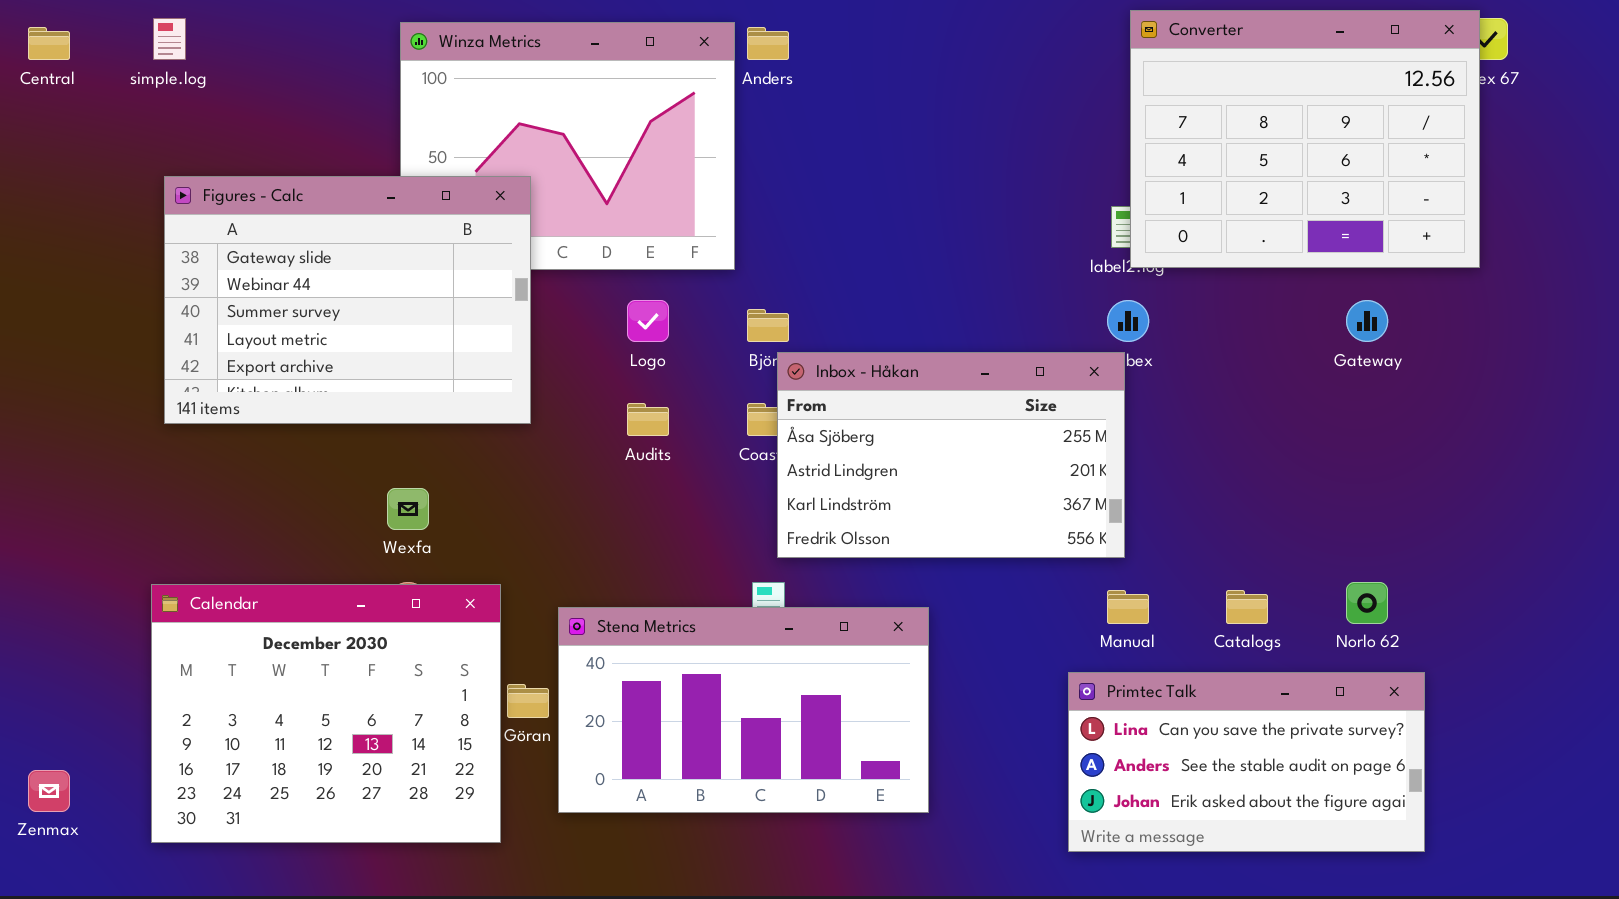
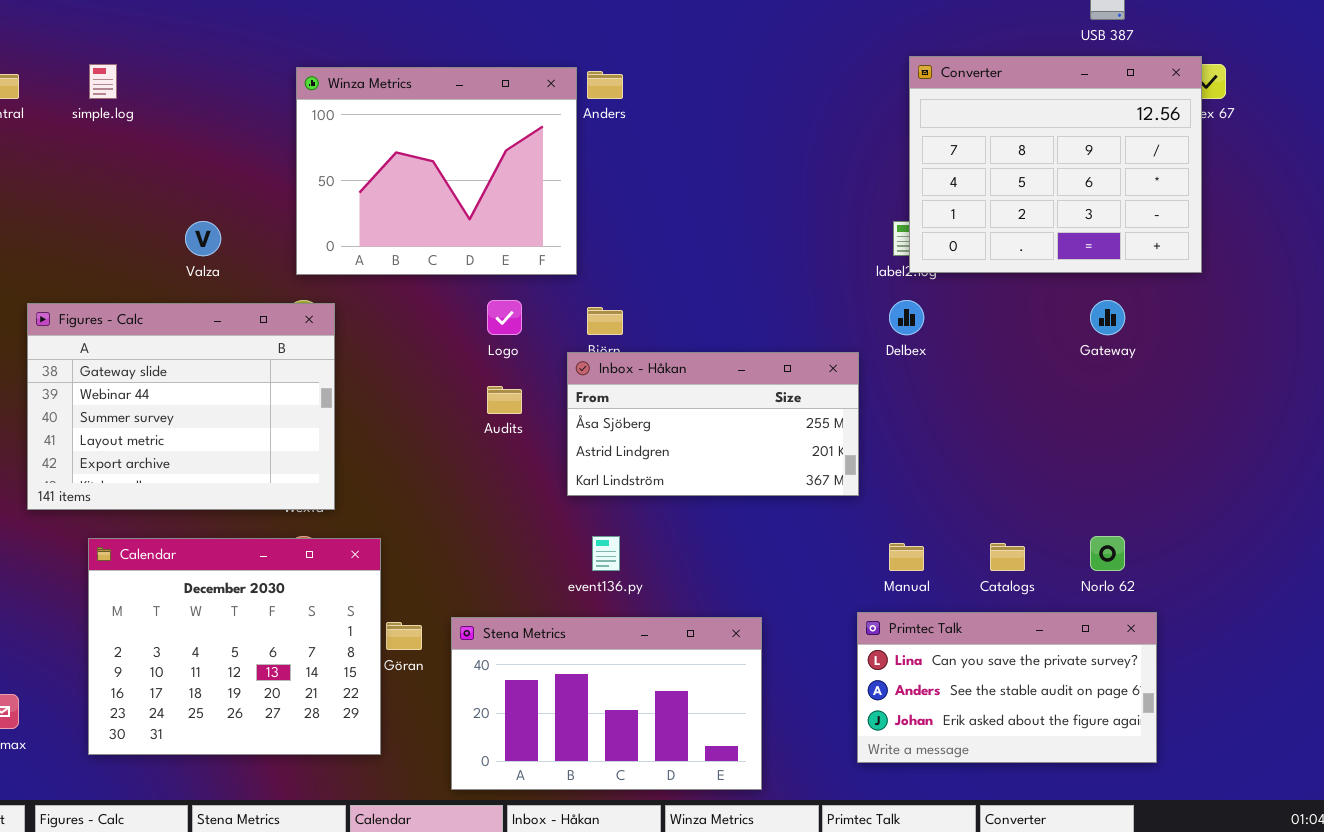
Figures - Calc: [164,176,531,424] -> [27,303,335,510], moved
Inbox - Håkan: [777,352,1125,558] -> [567,352,859,496], moved, resized
Stena Metrics: [558,607,929,813] -> [451,617,762,790], moved

